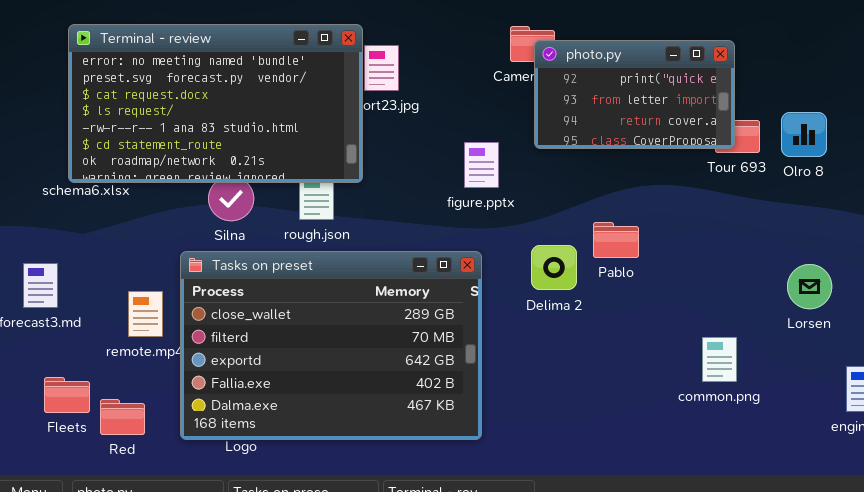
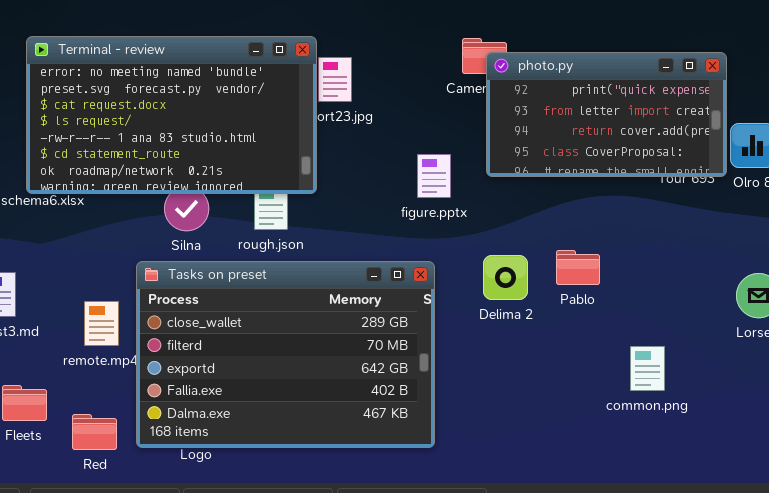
photo.py: [534,40,735,149] -> [486,52,727,177], resized
Pablo: [593,222,639,258] -> [556,250,600,285], moved
common.png: [702,337,737,382] -> [630,346,665,391], moved
Red: [100,399,145,435] -> [72,414,117,450], moved

